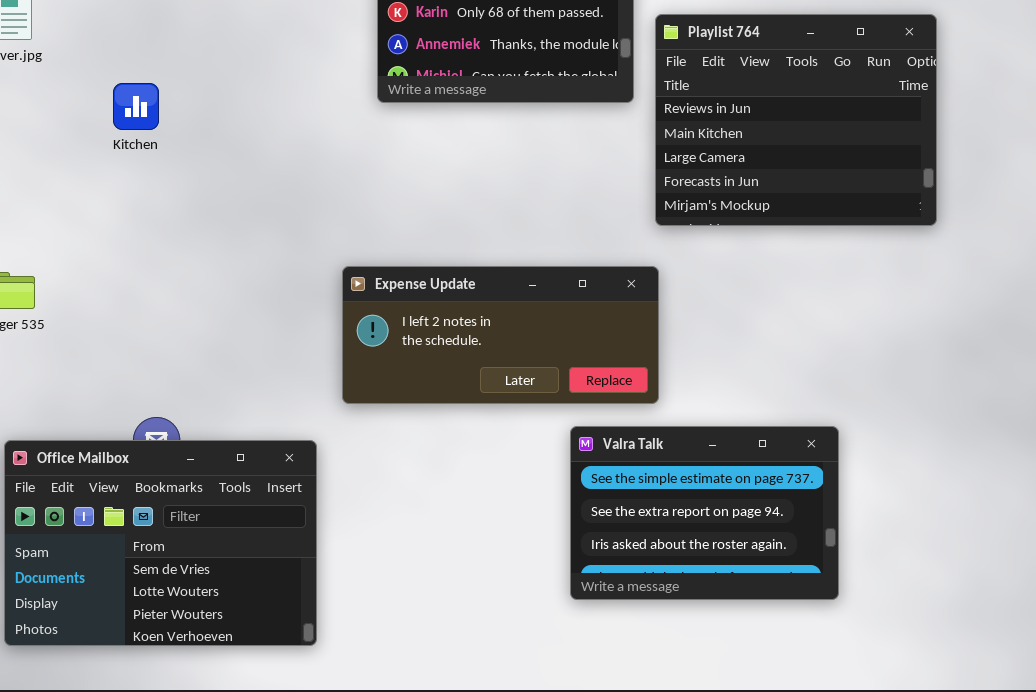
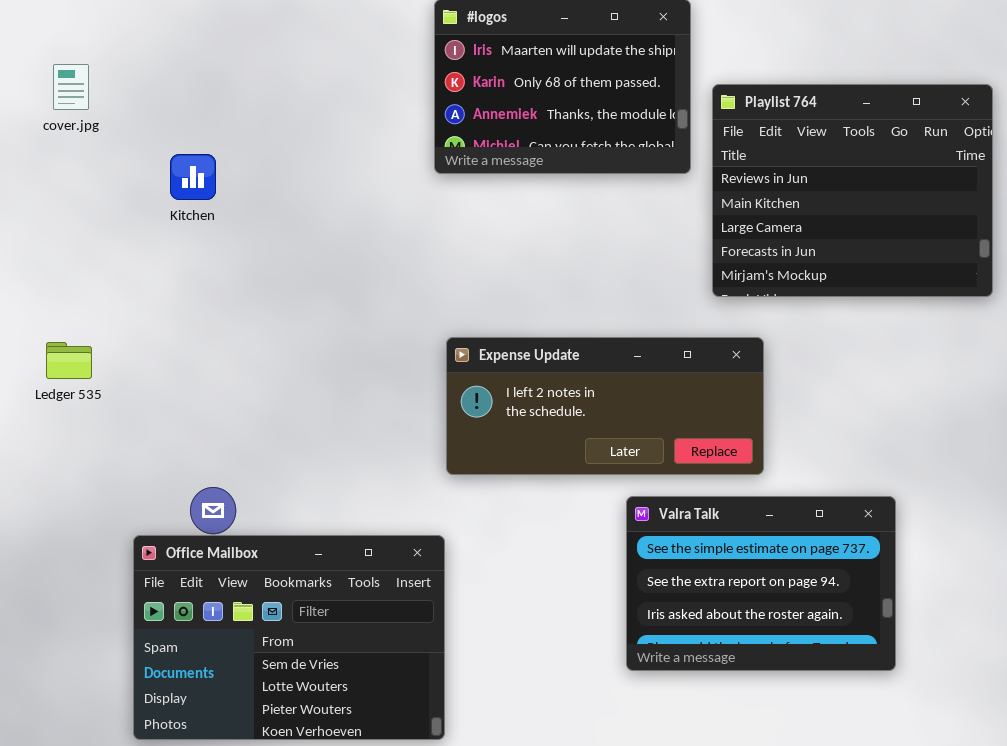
Expense Update: [342,266,659,404] -> [446,337,764,475], moved
Office Mailbox: [4,440,317,646] -> [133,535,445,740], moved

